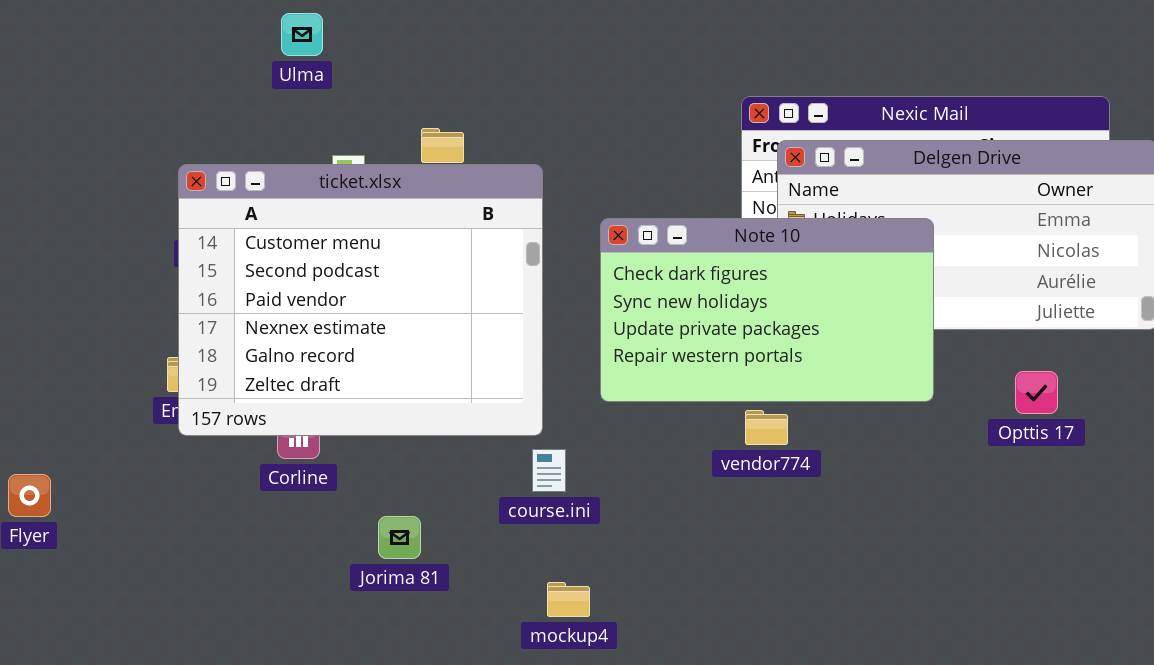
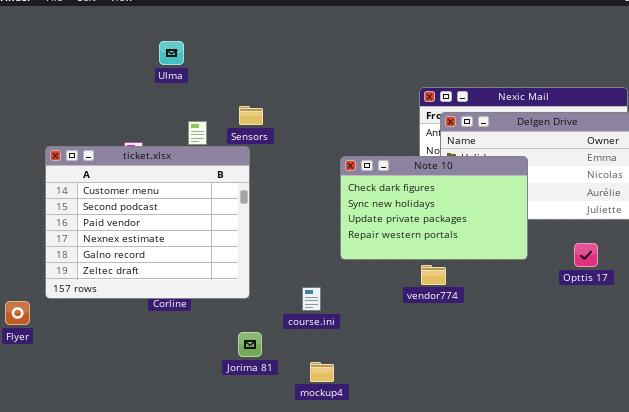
ticket.xlsx: [178,164,543,436] -> [45,146,250,299], moved
Jorima 81: [378,516,421,559] -> [238,332,262,357], moved

